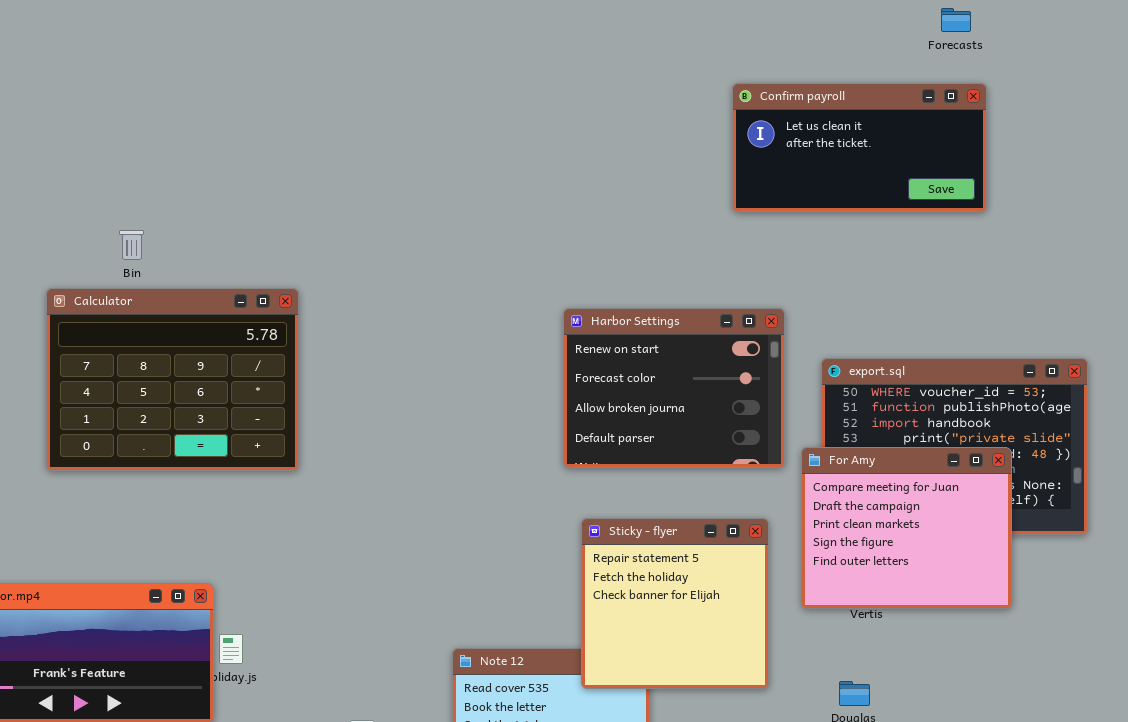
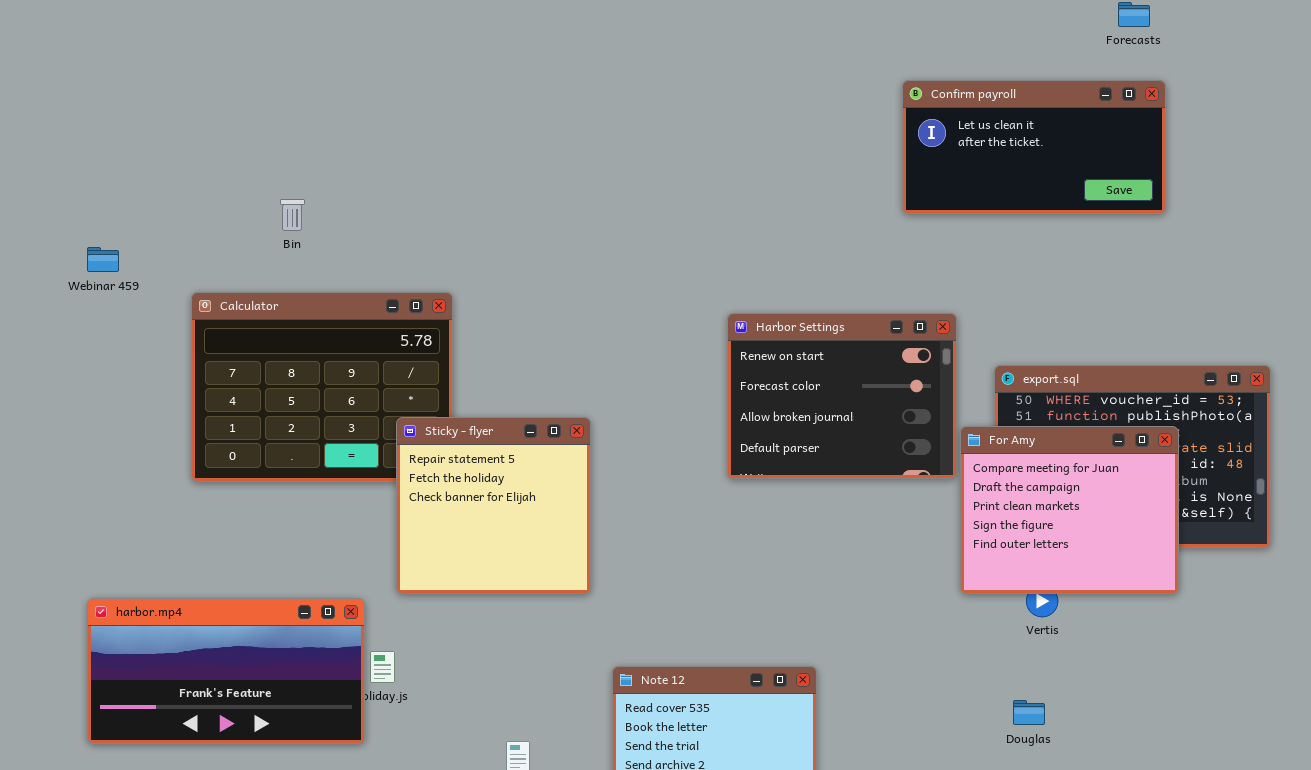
Bin: [119,230,144,260] -> [280,199,305,231], moved
For Amy: [801,447,1012,609] -> [960,426,1179,594], moved
Sticky - flyer: [581,518,769,689] -> [396,417,591,594], moved

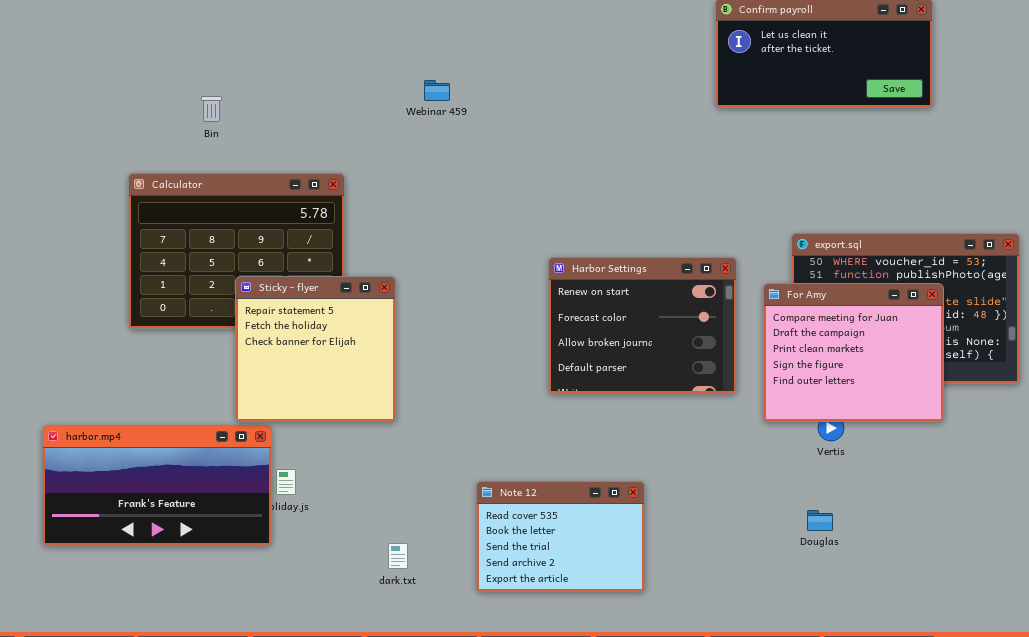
Webinar 459: [87,247,119,272] -> [424,80,450,101], moved
Harbor Settings: [727,313,957,479] -> [548,257,737,394], moved
Sticky - flyer: [396,417,591,594] -> [235,276,396,422], moved

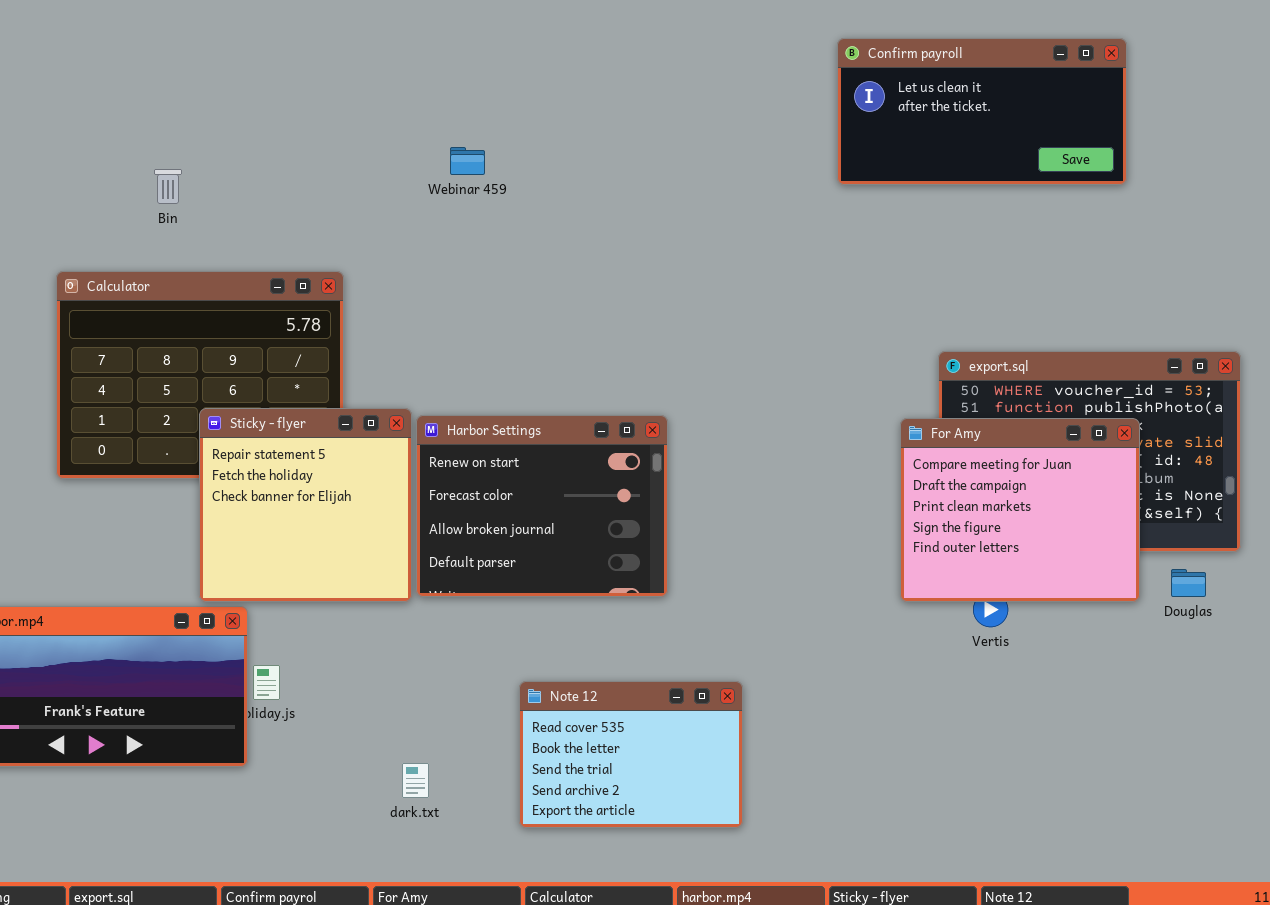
Harbor Settings: [548,257,737,394] -> [416,415,668,597], moved
Douglas: [807,510,833,531] -> [1171,569,1206,597], moved

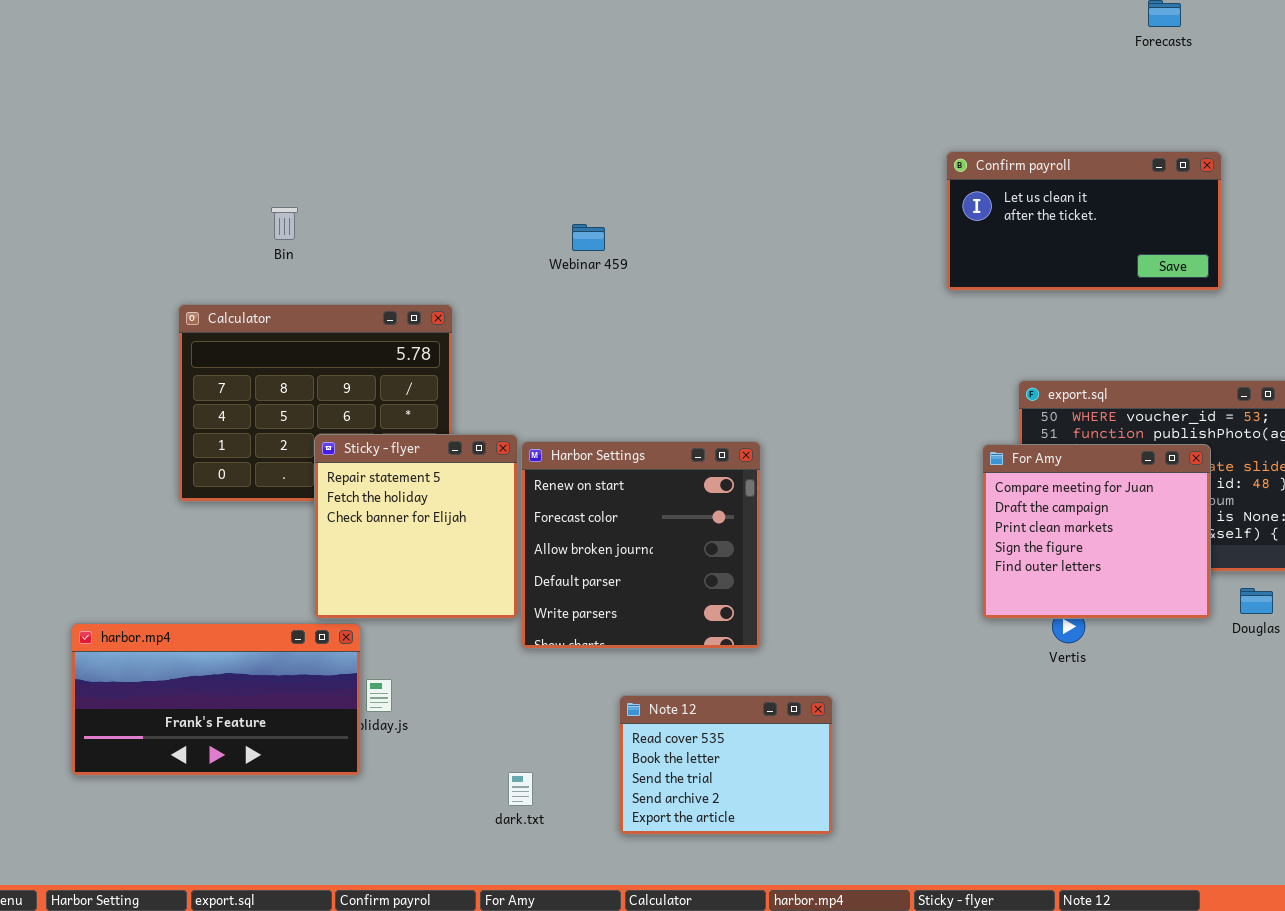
Confirm payroll: [837,38,1127,185] -> [946,151,1222,291], moved
Webinar 459: [450,147,485,175] -> [572,224,605,251], moved
Harbor Settings: [416,415,668,597] -> [521,441,761,649], resized

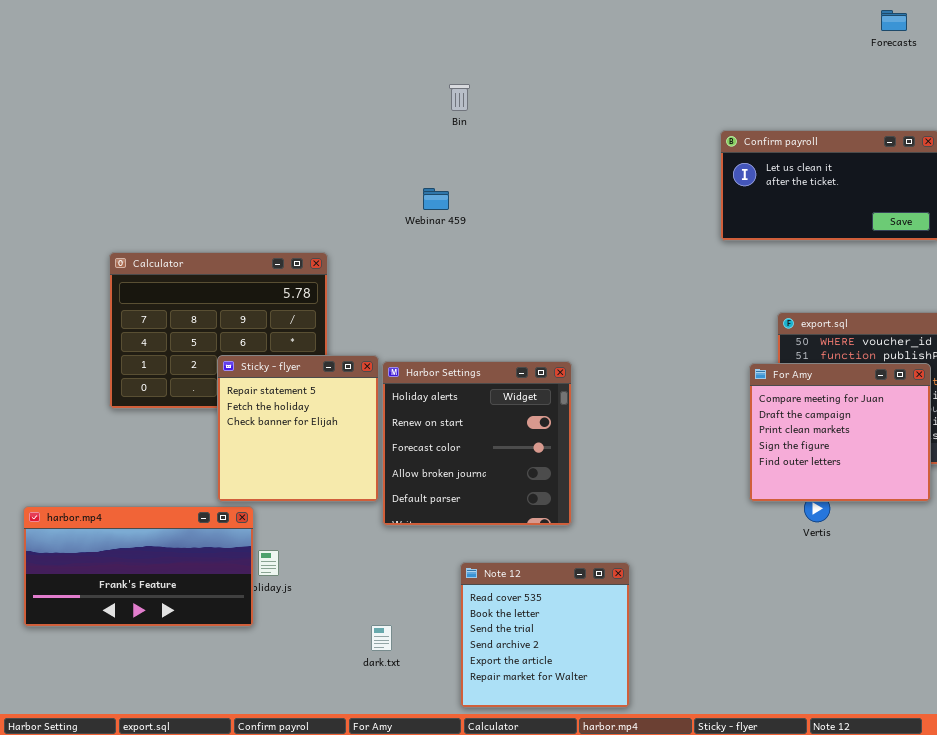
Bin: [271,207,298,240] -> [449,84,470,111], moved
Harbor Settings: [521,441,761,649] -> [382,361,572,526], scrolled up 1 row
Note 12: [619,695,833,835] -> [460,562,630,708], resized

